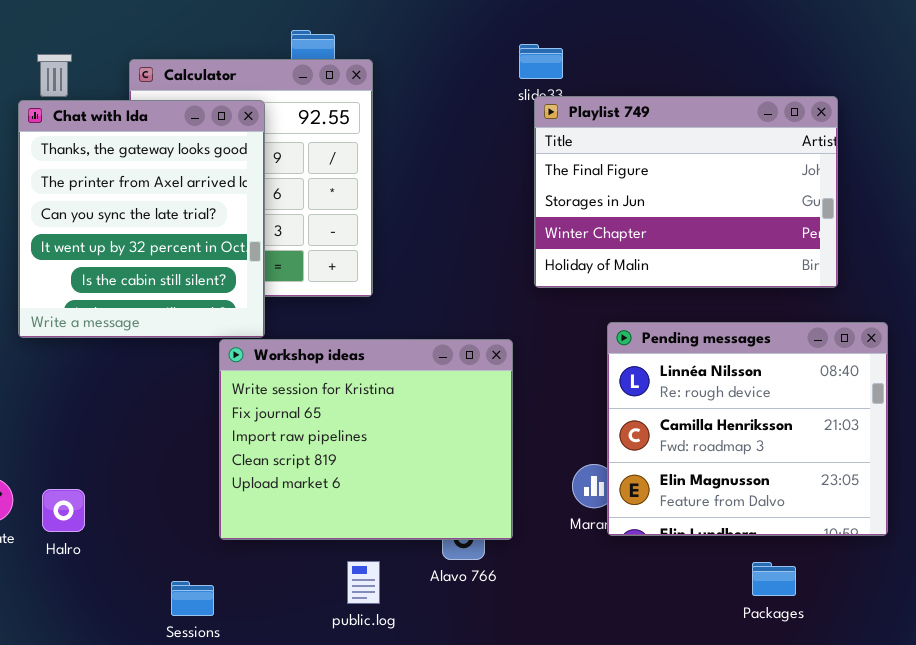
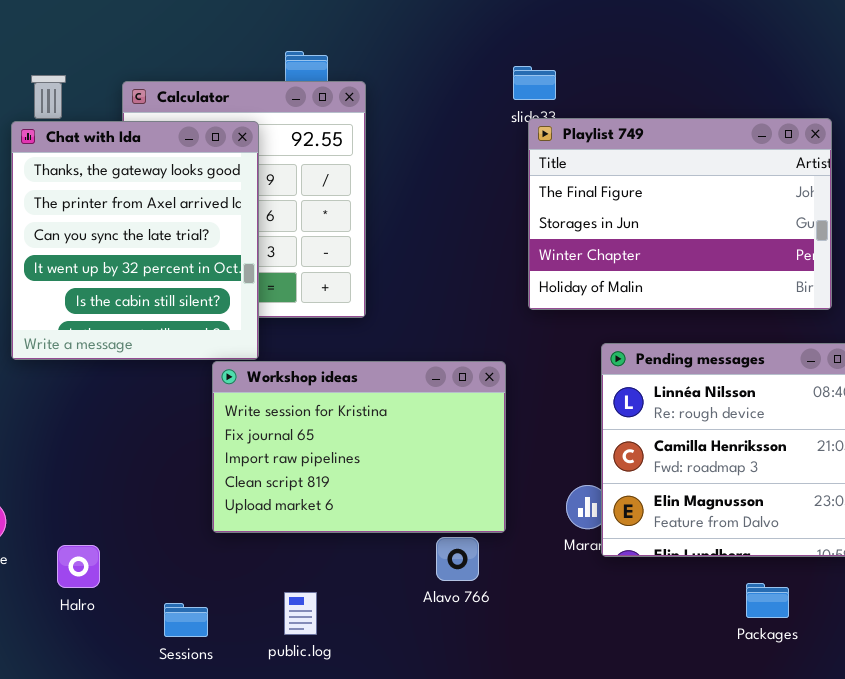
Workshop ideas: [219,339,513,540] -> [212,361,506,533], resized
Halro: [42,489,85,532] -> [57,545,100,588], moved
public.log: [347,561,380,604] -> [284,592,317,635], moved

